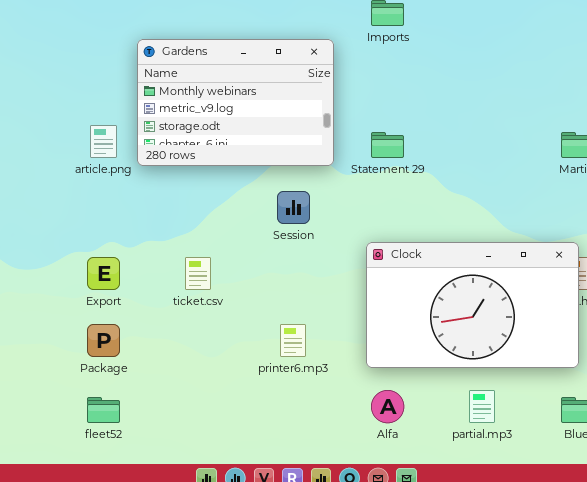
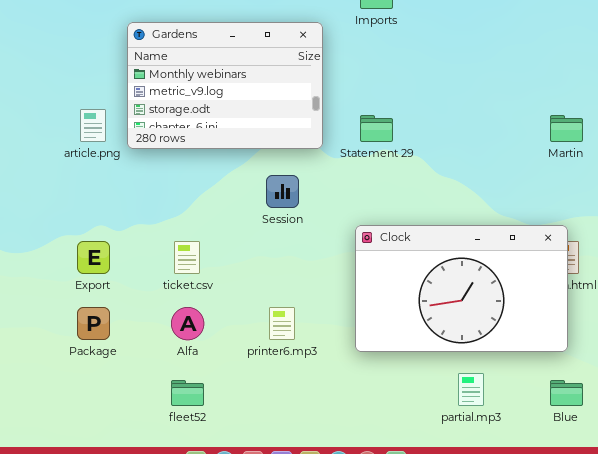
Alfa: [371,390,404,423] -> [171,307,204,340], moved
fleet52: [87,397,120,423] -> [171,380,204,406], moved

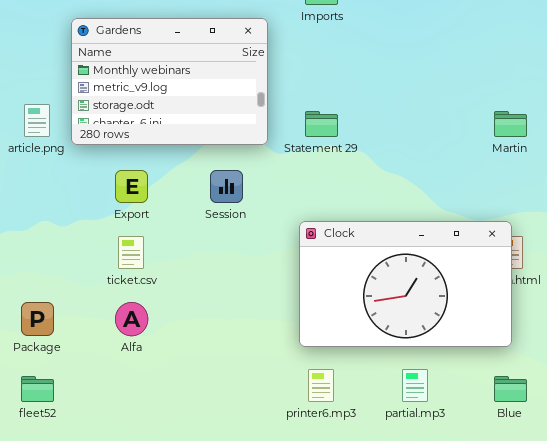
Export: [77,241,110,274] -> [115,170,148,203], moved
printer6.mp3: [269,307,295,340] -> [308,369,334,402], moved
fleet52: [171,380,204,406] -> [21,376,54,402], moved

